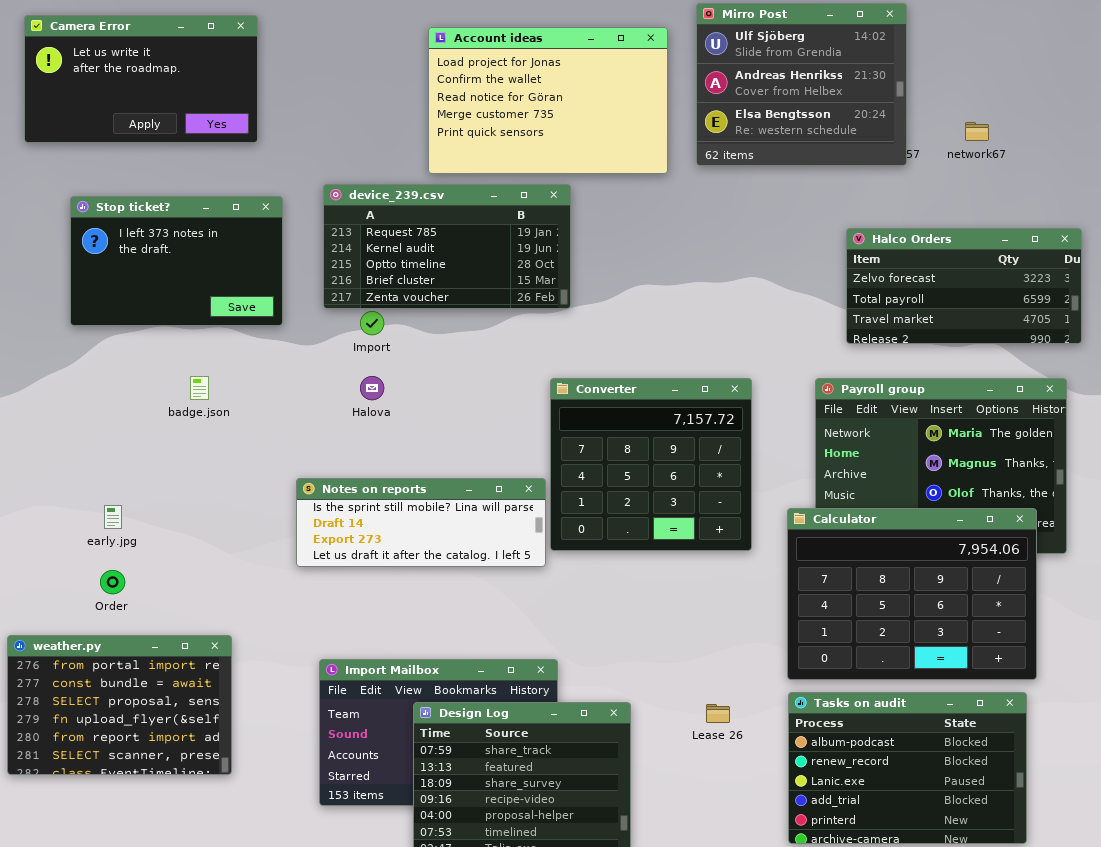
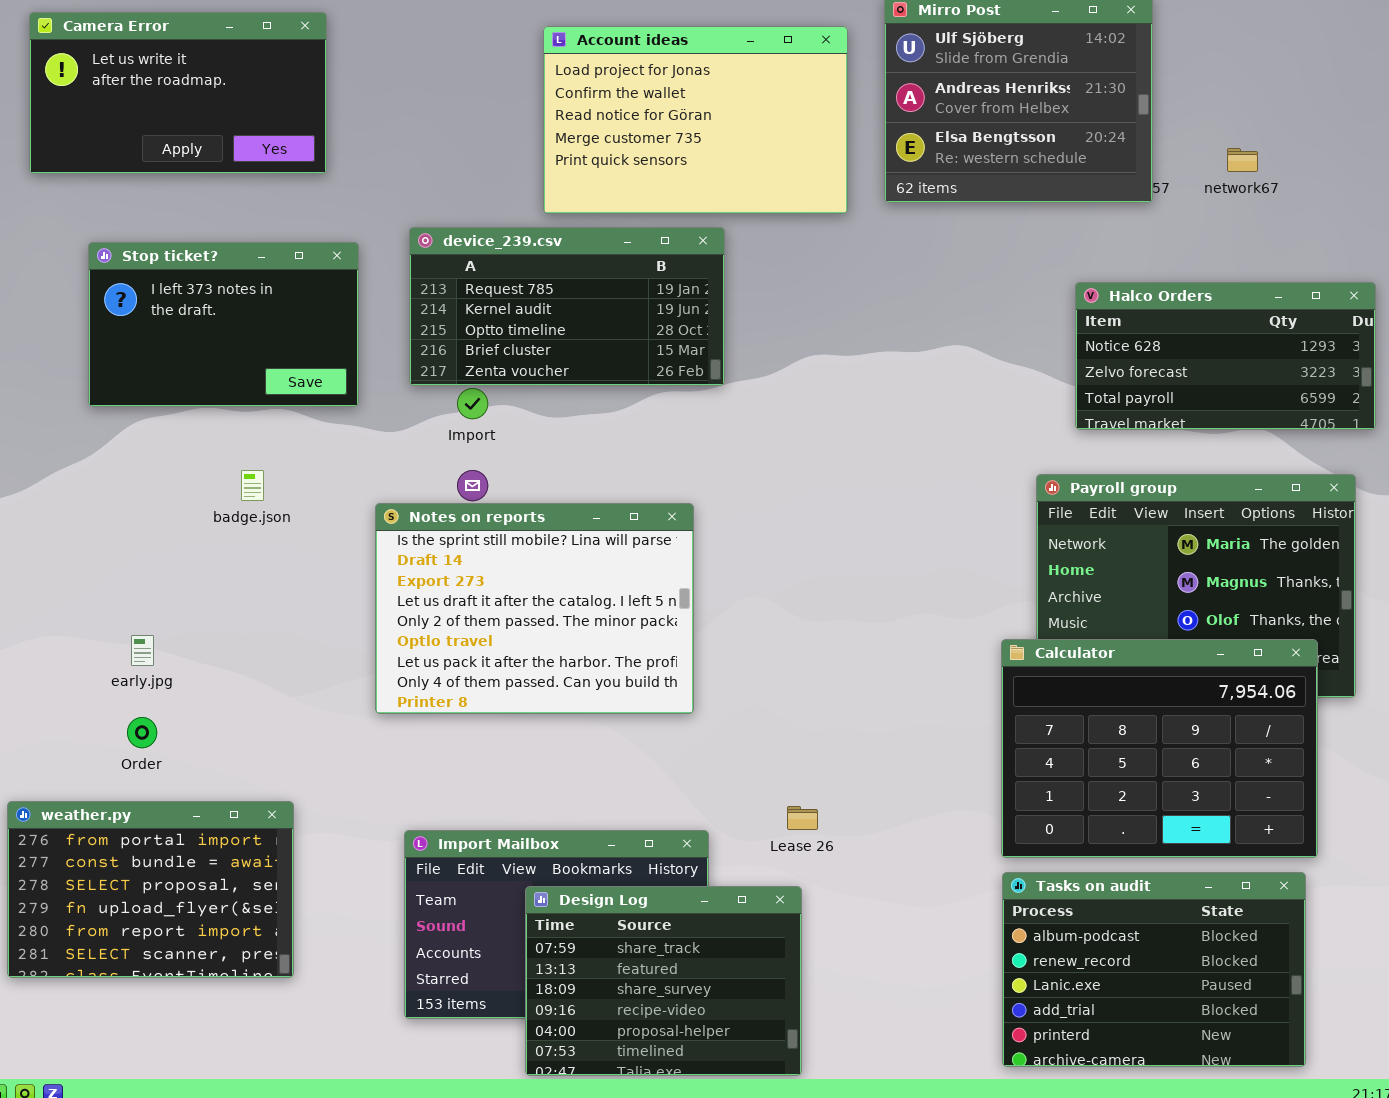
Halco Orders: [846,228,1082,344] -> [1075,282,1376,430], scrolled up 1 row
Converter: [550,378,752,551] -> none, closed
Notes on reports: [296,478,546,567] -> [375,503,694,714], resized
Lease 26: [706,704,730,723] -> [787,806,818,830], moved

